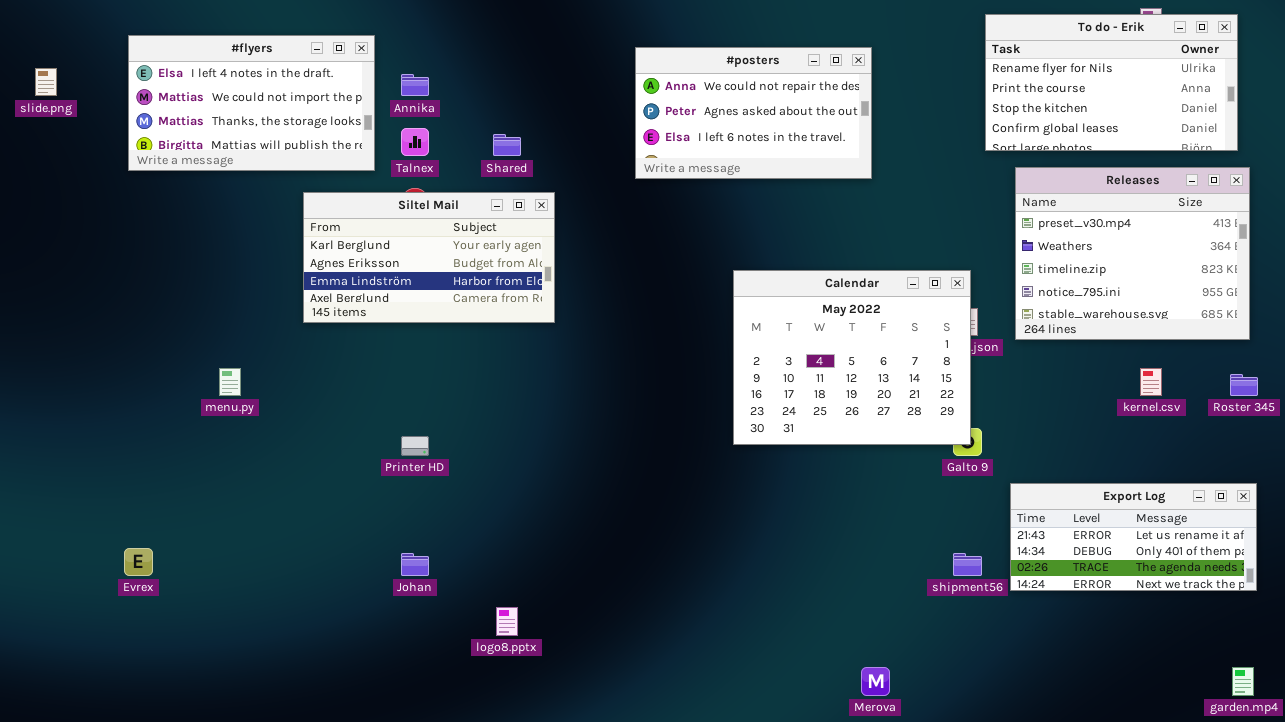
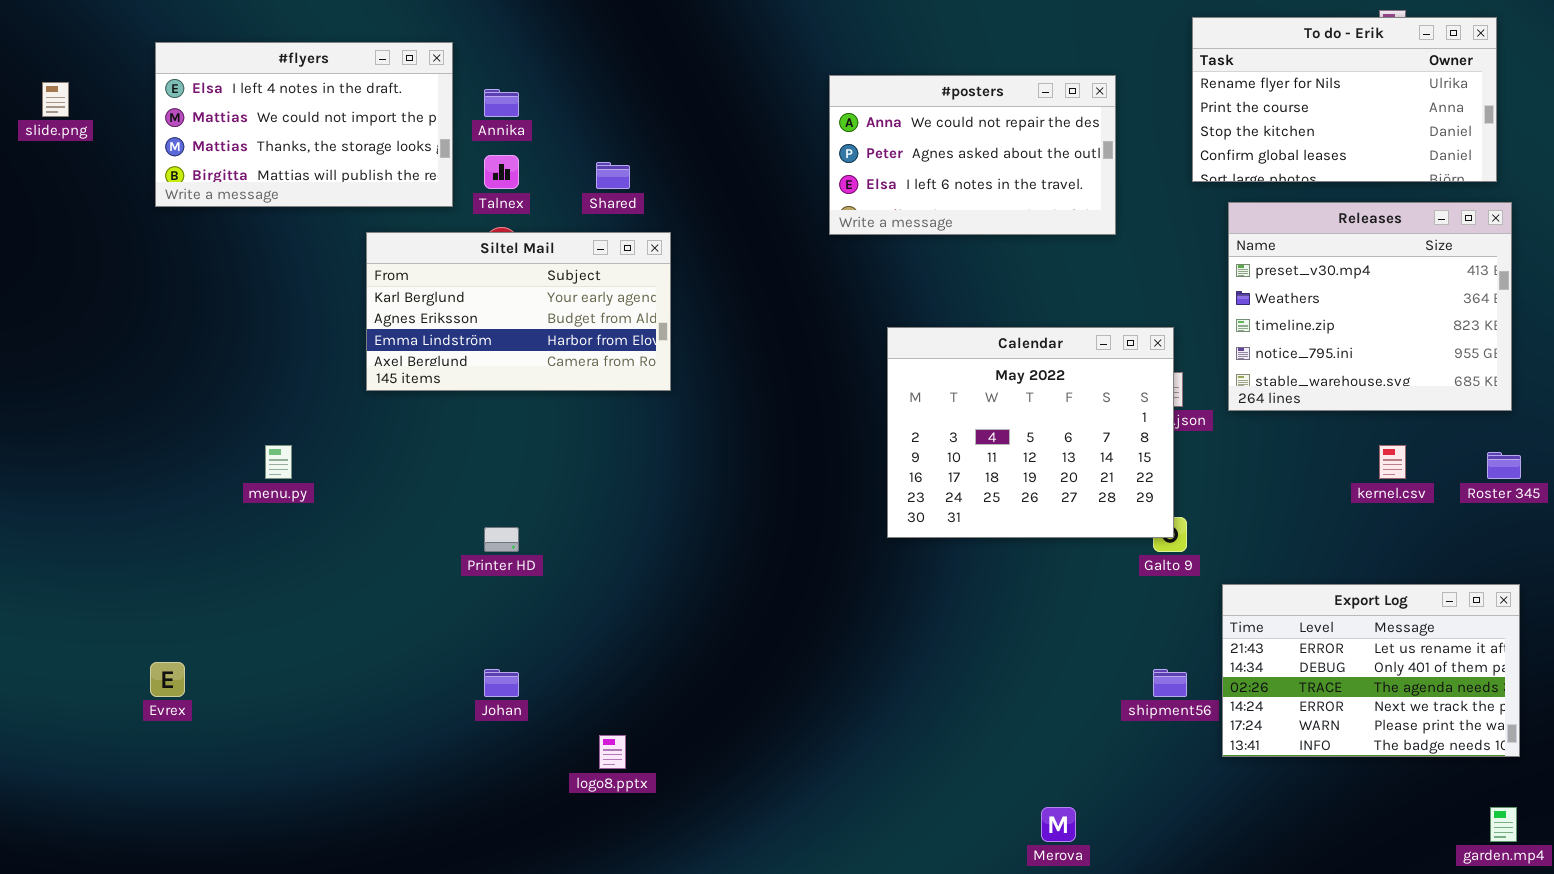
#posters: [635,47,872,179] -> [829,75,1116,235], moved
Export Log: [1010,483,1257,591] -> [1222,584,1520,757], resized

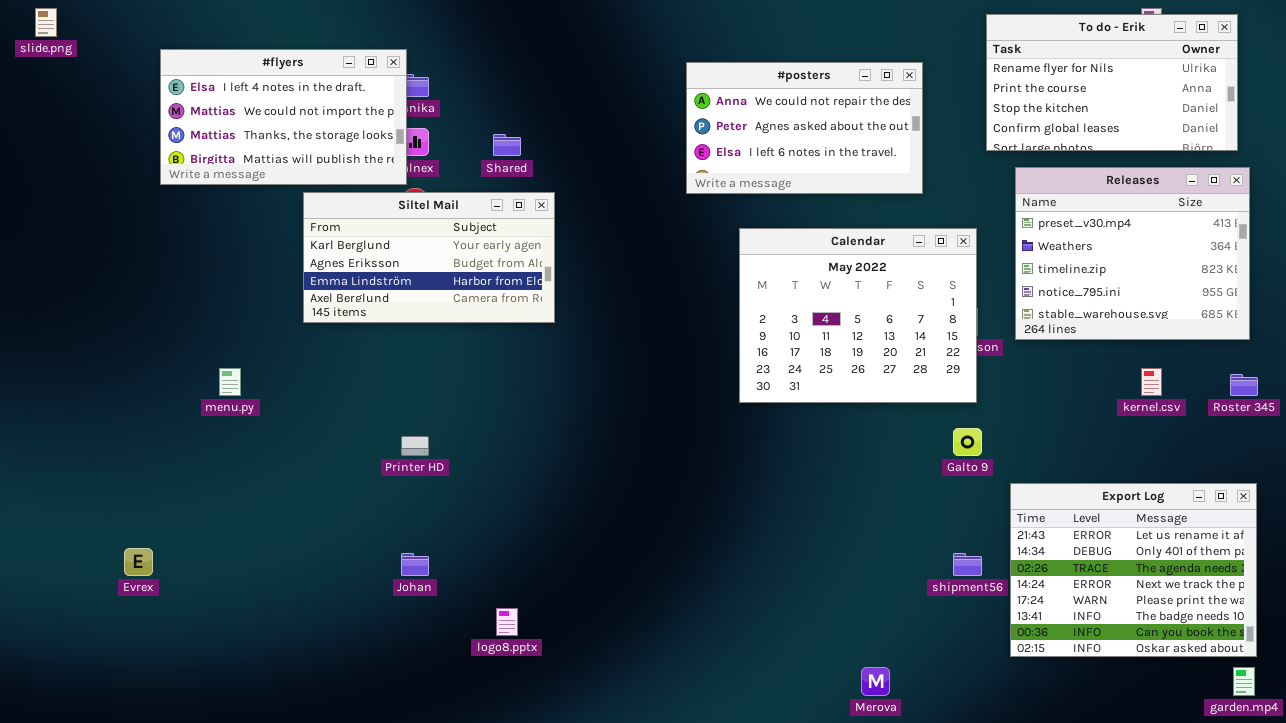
#flyers: [155,42,453,207] -> [160,49,407,185], moved
slide.png: [42,82,69,117] -> [35,8,57,37], moved
Calendar: [887,327,1174,538] -> [739,228,977,403], moved
Export Log: [1222,584,1520,757] -> [1010,483,1257,657], resized

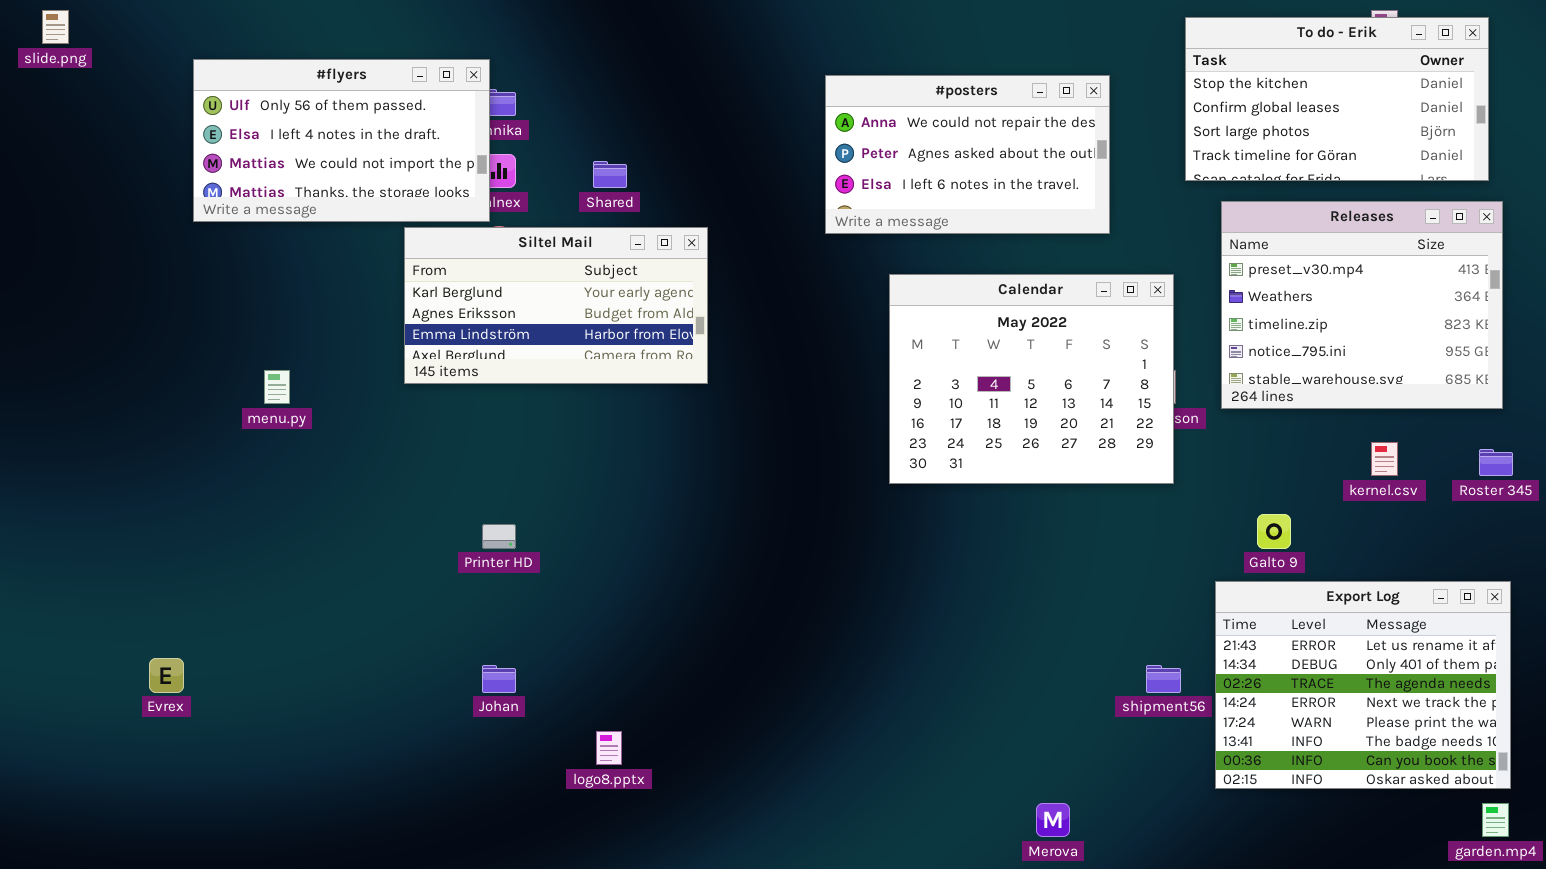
To do - Erik: [986,14,1238,151] -> [1185,17,1489,181], scrolled down 2 rows
#flyers: [160,49,407,185] -> [193,59,490,222], scrolled up 1 row
Siltel Mail: [303,192,555,323] -> [404,227,708,384], moved
menu.py: [219,368,241,396] -> [264,370,290,404], moved
Galto 9: [953,428,982,456] -> [1257,514,1291,549], moved

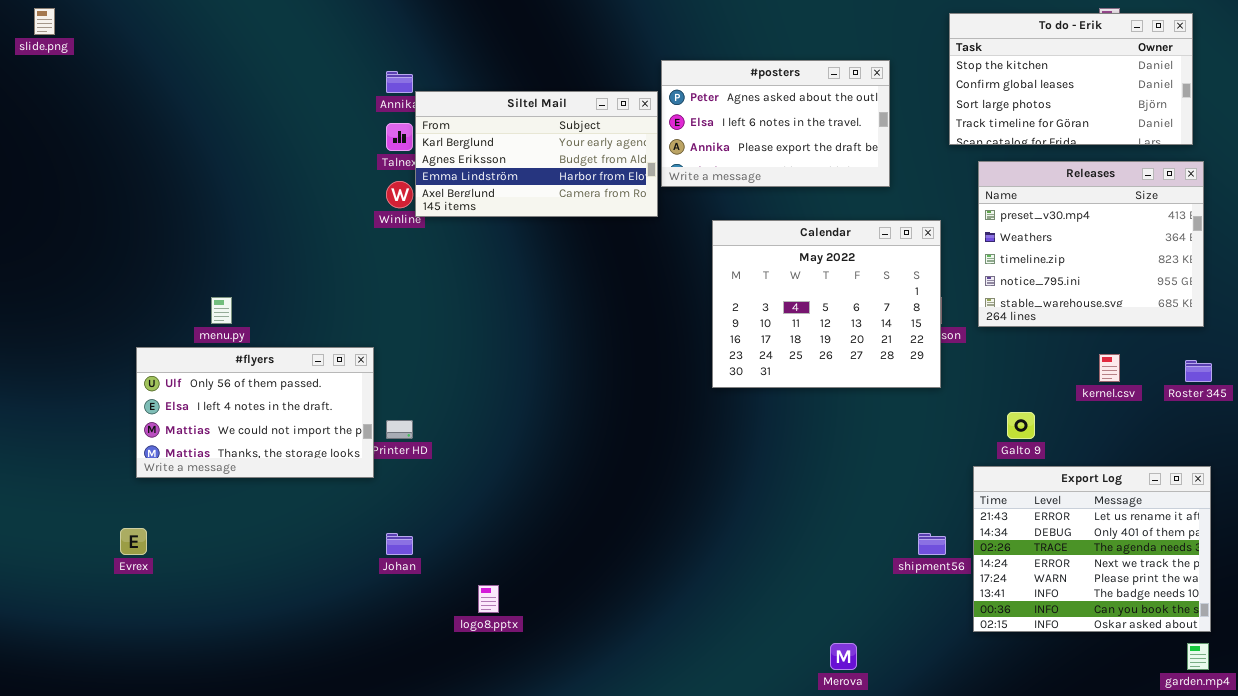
#flyers: [193,59,490,222] -> [136,347,374,478], moved
#posters: [825,75,1110,234] -> [661,60,890,187], scrolled down 1 row
Siltel Mail: [404,227,708,384] -> [415,91,658,217], moved

